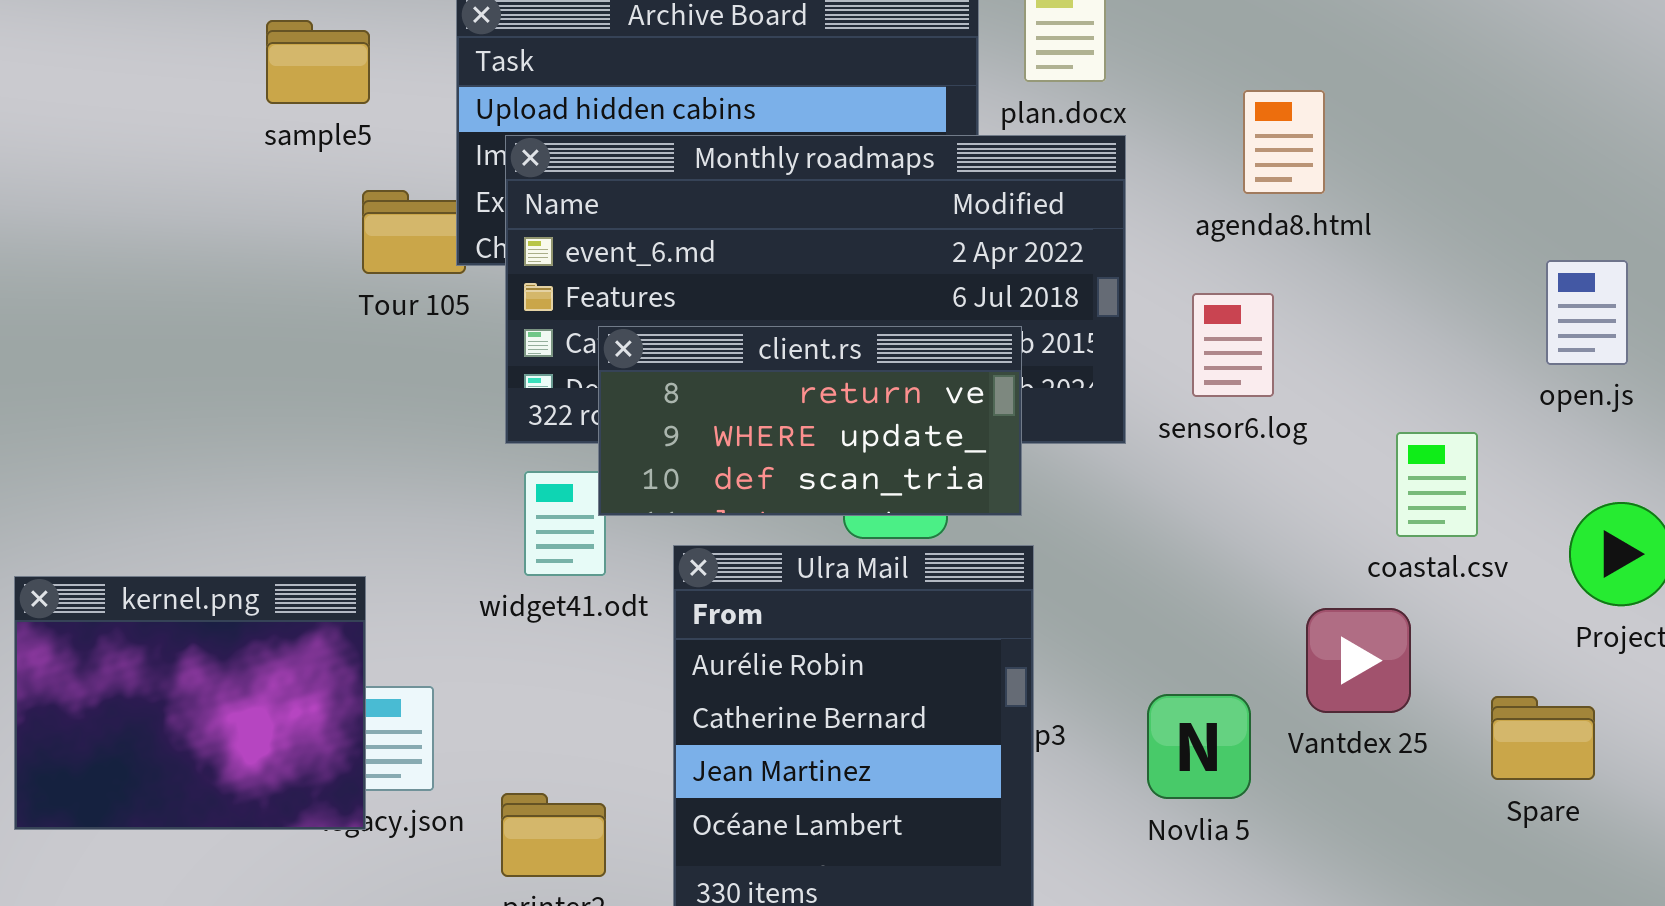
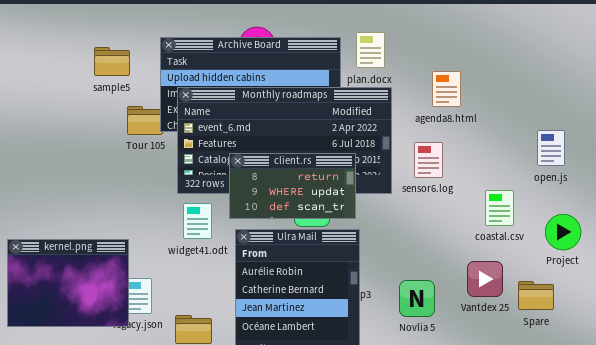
client.rs: [598,326,1022,516] -> [229,153,356,219], resized
Vantdex 25: [1306,608,1411,713] -> [467,261,503,297], moved

